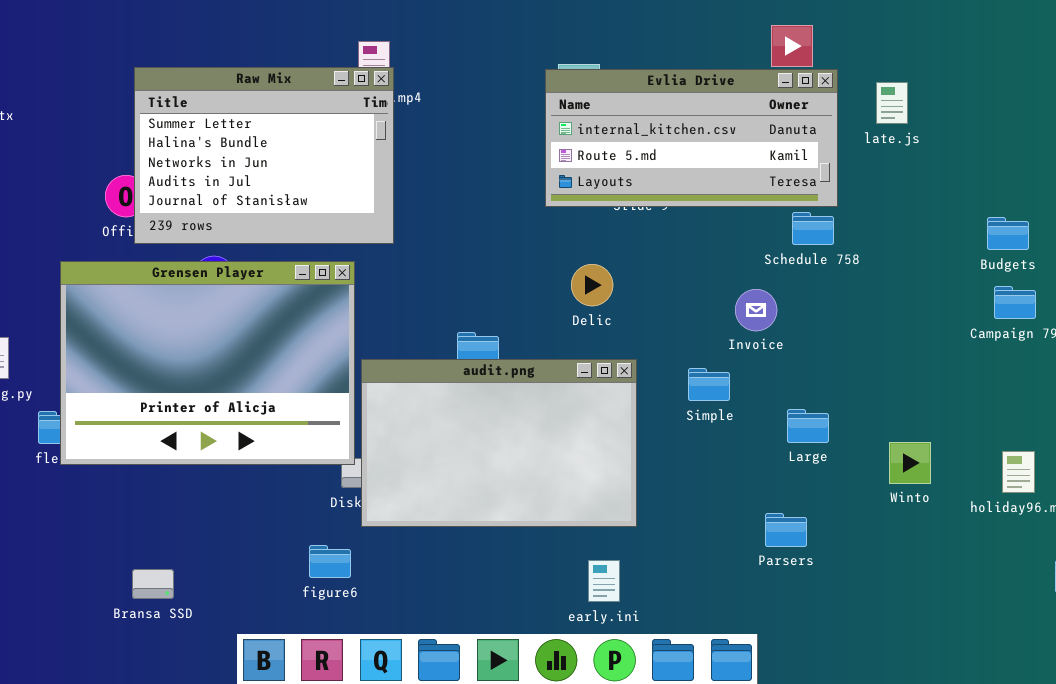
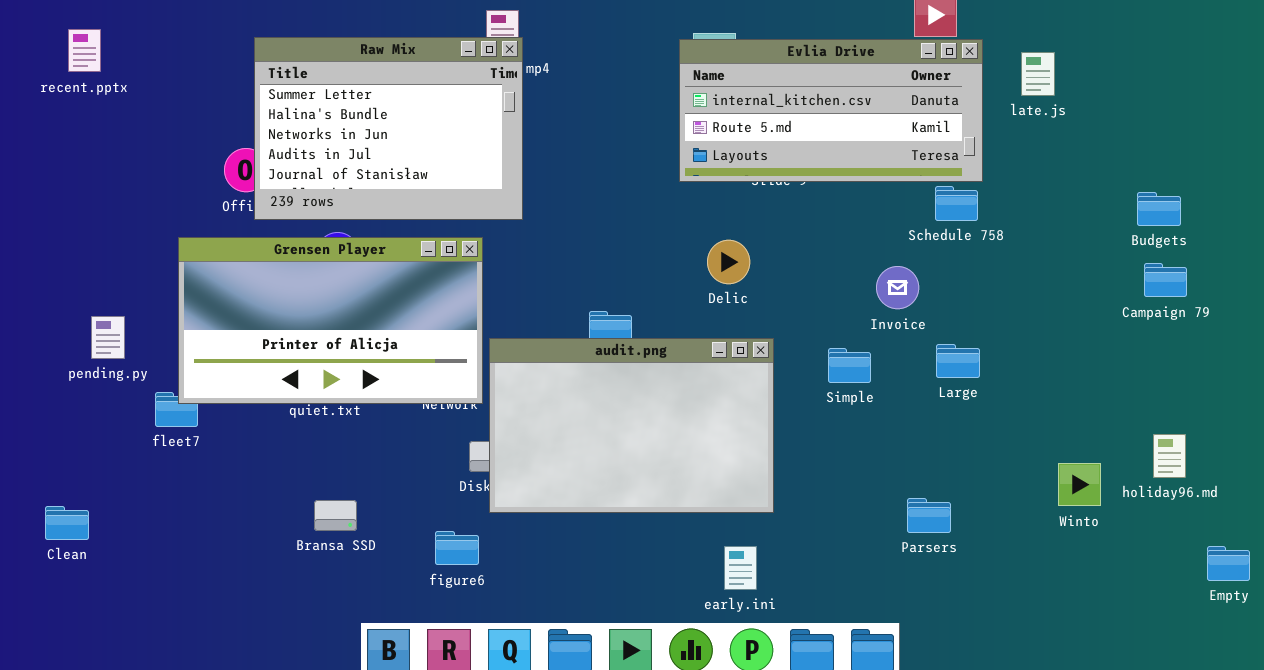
Grensen Player: [60,261,355,465] -> [178,237,483,404], resized
Large: [787,409,829,443] -> [936,344,980,378], moved
Winto: [889,442,931,484] -> [1058,463,1101,506], moved
Bransa SSD: [132,569,174,599] -> [314,500,357,531], moved

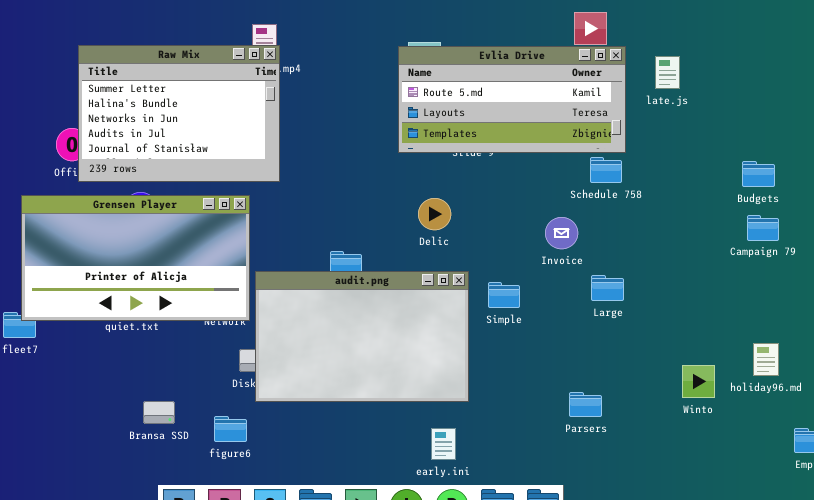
Evlia Drive: [679,39,983,182] -> [398,46,626,153], scrolled down 1 row
Simple: [828,348,871,383] -> [488,282,520,308], moved
Bransa SSD: [314,500,357,531] -> [143,401,175,424], moved

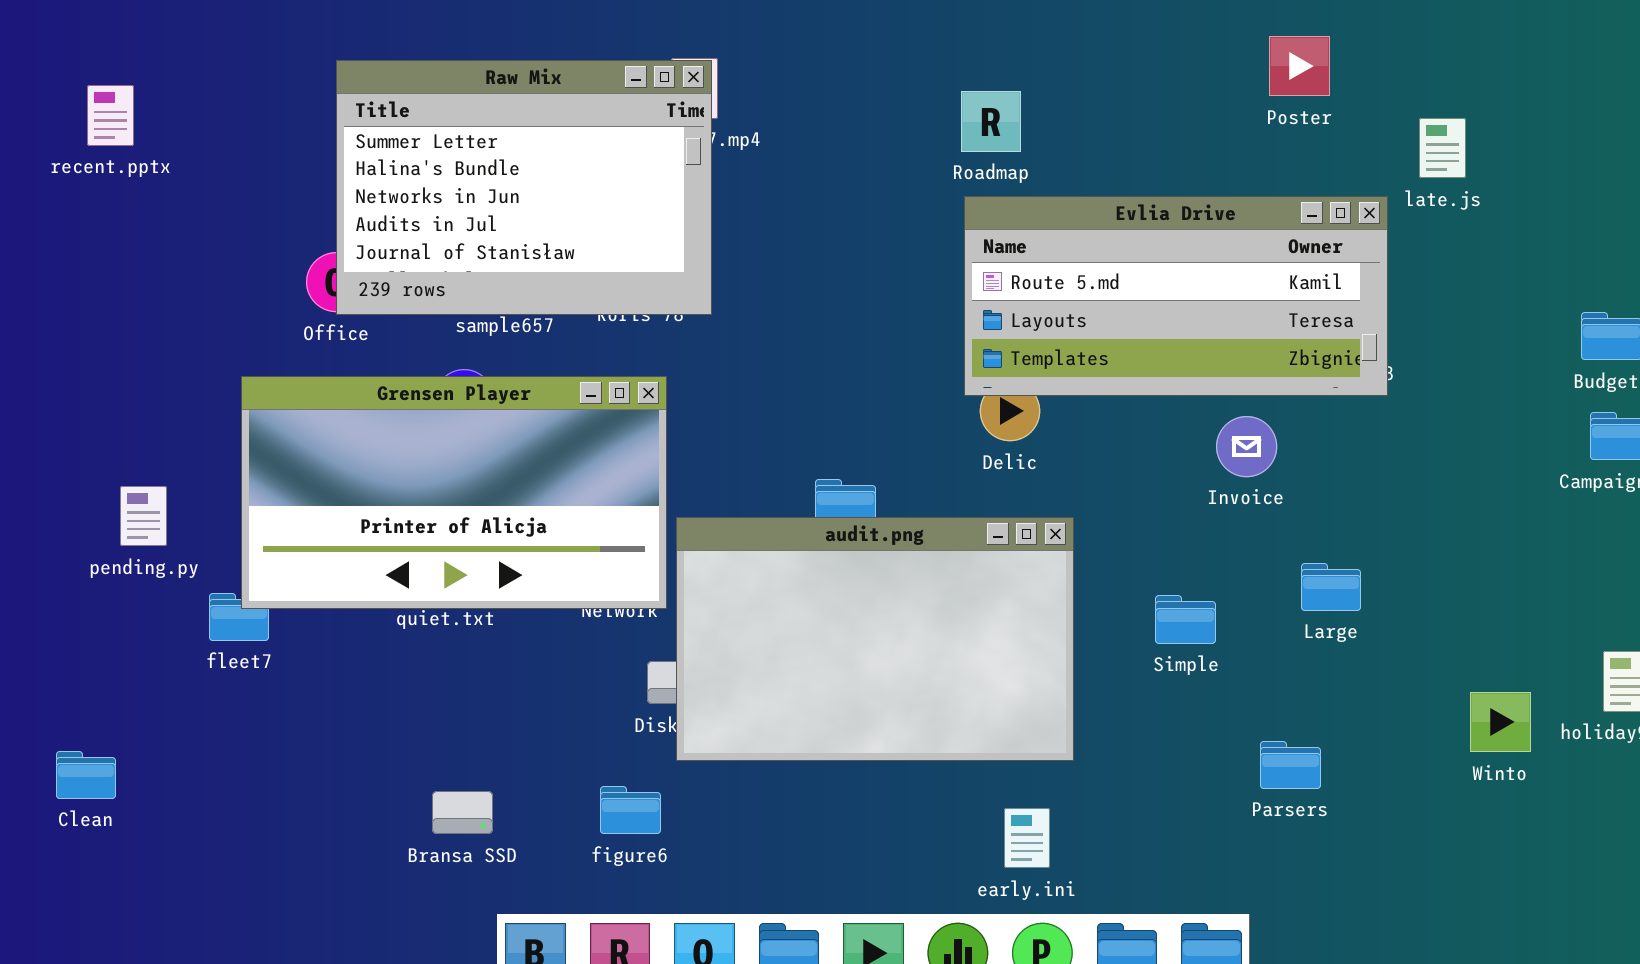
Raw Mix: [78,45,280,182] -> [336,60,712,315], moved
Evlia Drive: [398,46,626,153] -> [964,196,1388,396], moved
Large: [591,275,624,301] -> [1301,563,1361,611], moved
Simple: [488,282,520,308] -> [1155,595,1216,644], moved
Bransa SSD: [143,401,175,424] -> [432,791,493,834], moved

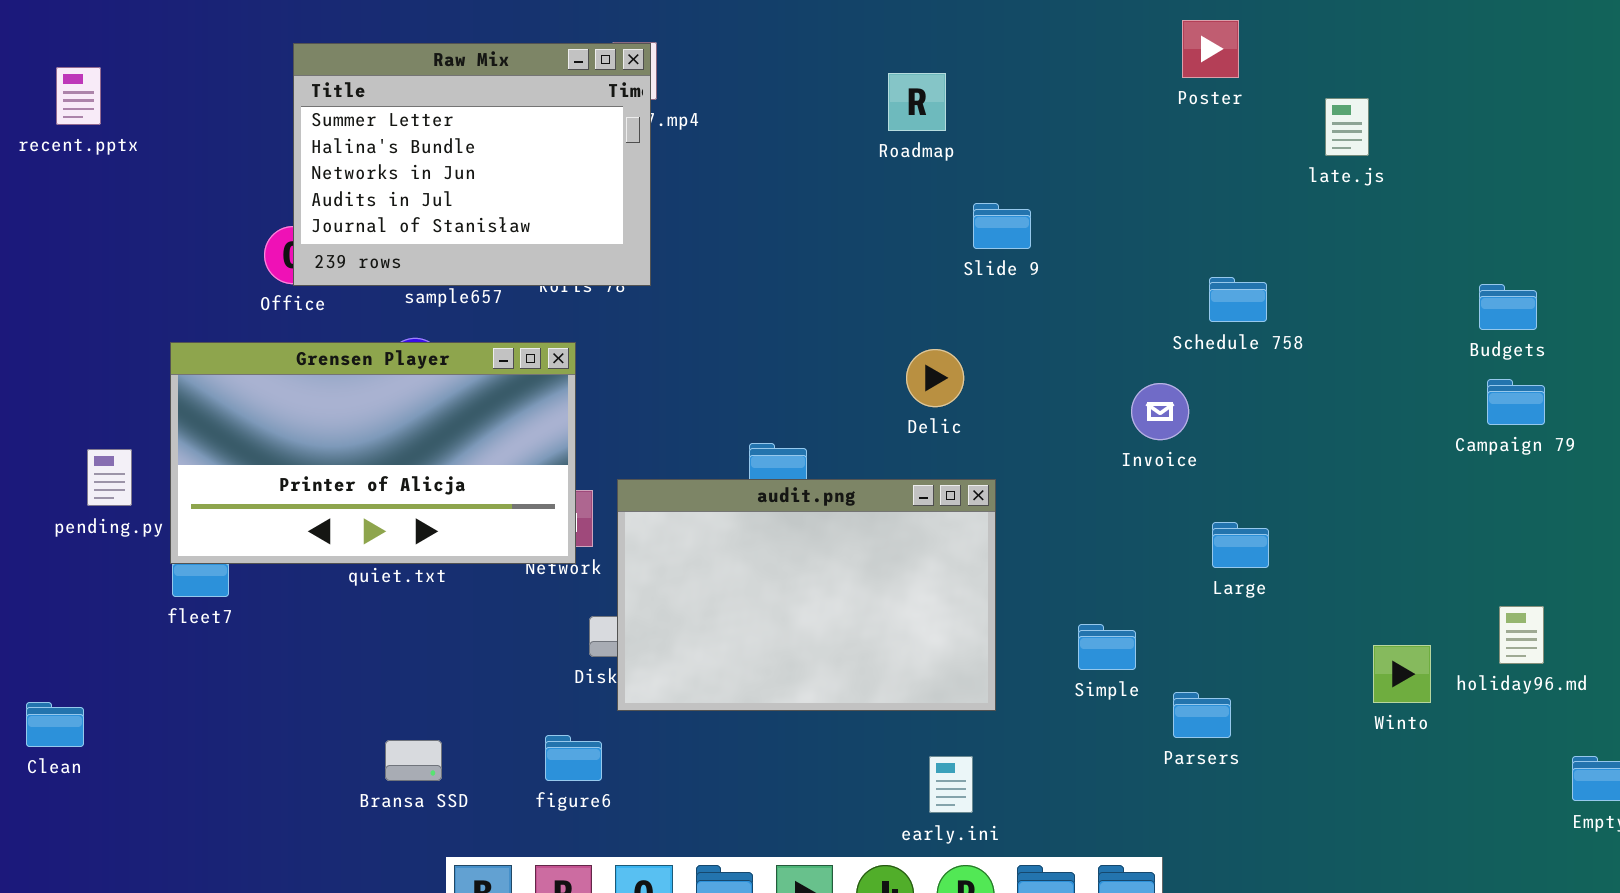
Evlia Drive: [964,196,1388,396] -> none, closed
Grensen Player: [241,376,667,609] -> [170,342,576,564], moved
Simple: [1155,595,1216,644] -> [1078,624,1136,670], moved

